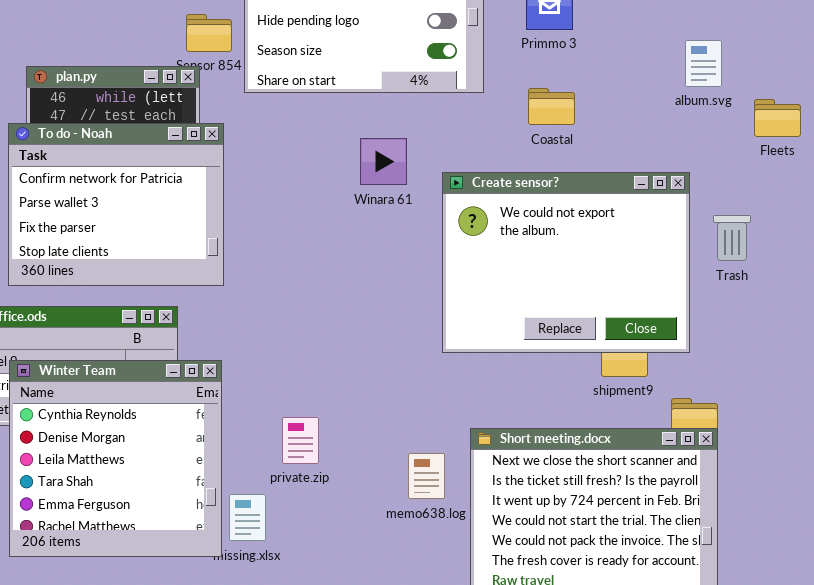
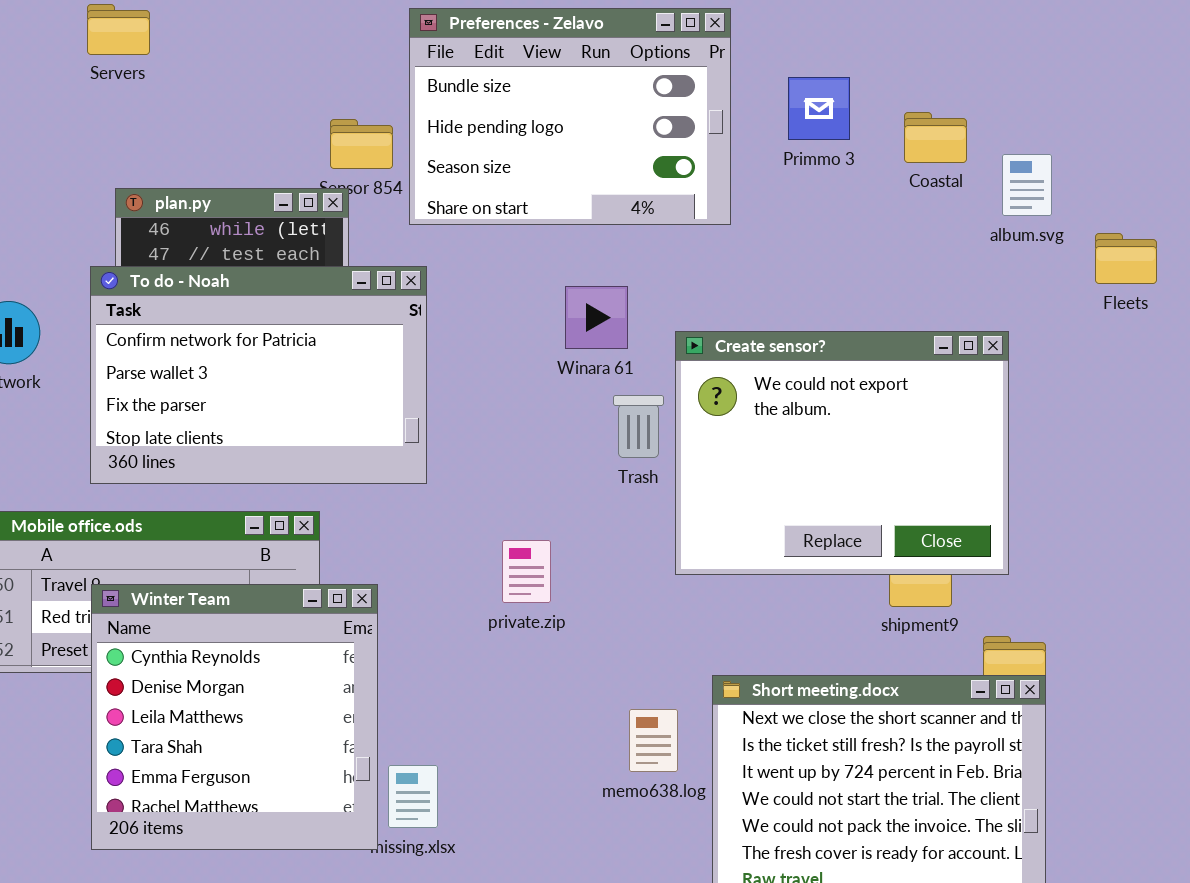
Coastal: [528,88,575,125] -> [904,112,967,163], moved
To do - Noah: [8,123,224,286] -> [90,266,427,484], resized
Trash: [713,215,751,261] -> [613,395,664,458], moved
private.zip: [282,417,319,464] -> [502,540,551,603], moved

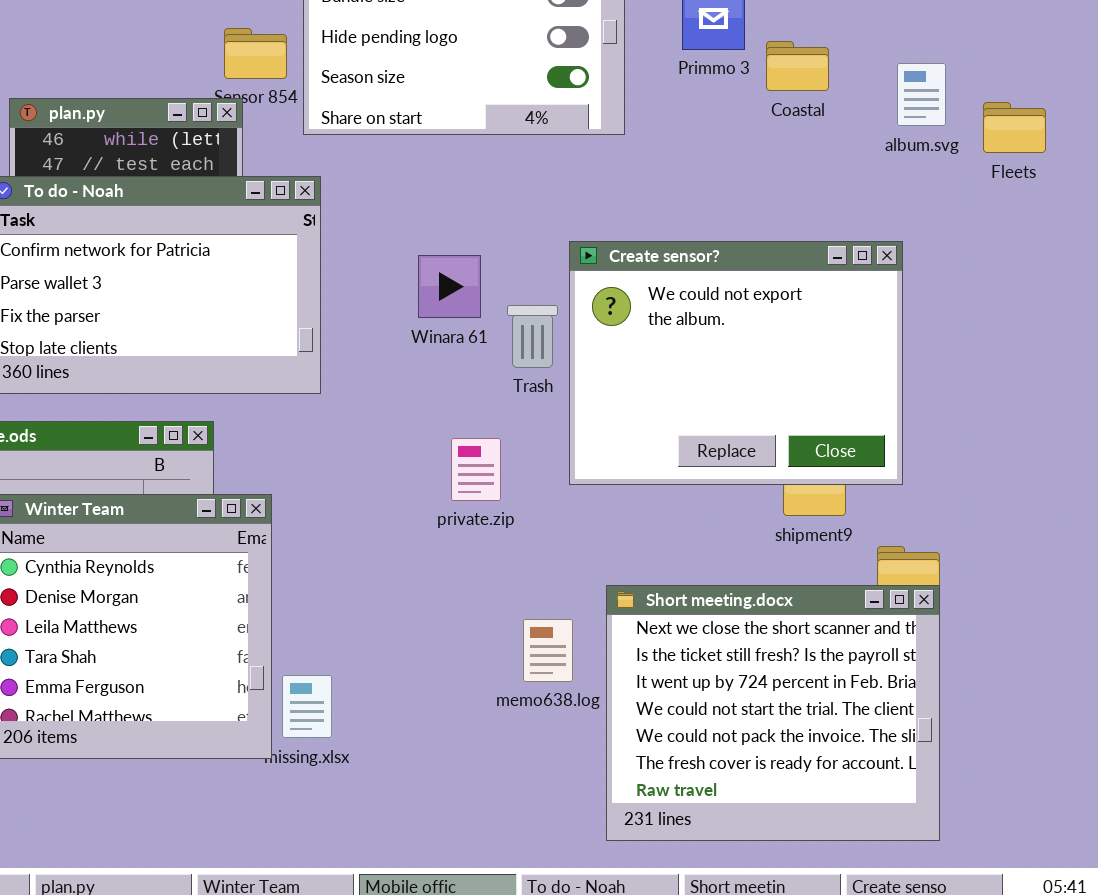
Coastal: [904,112,967,163] -> [766,41,829,91], moved
Fleets: [1095,233,1157,284] -> [983,102,1046,153], moved
Winara 61: [565,286,628,349] -> [418,255,481,318], moved
private.zip: [502,540,551,603] -> [451,438,501,501], moved

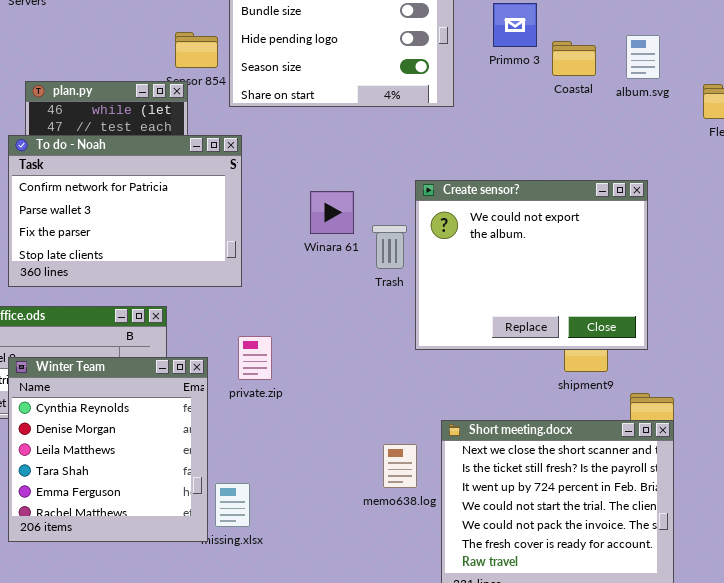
album.svg: [897,63,946,126] -> [626,35,660,79], moved
private.zip: [451,438,501,501] -> [238,336,272,380], moved

